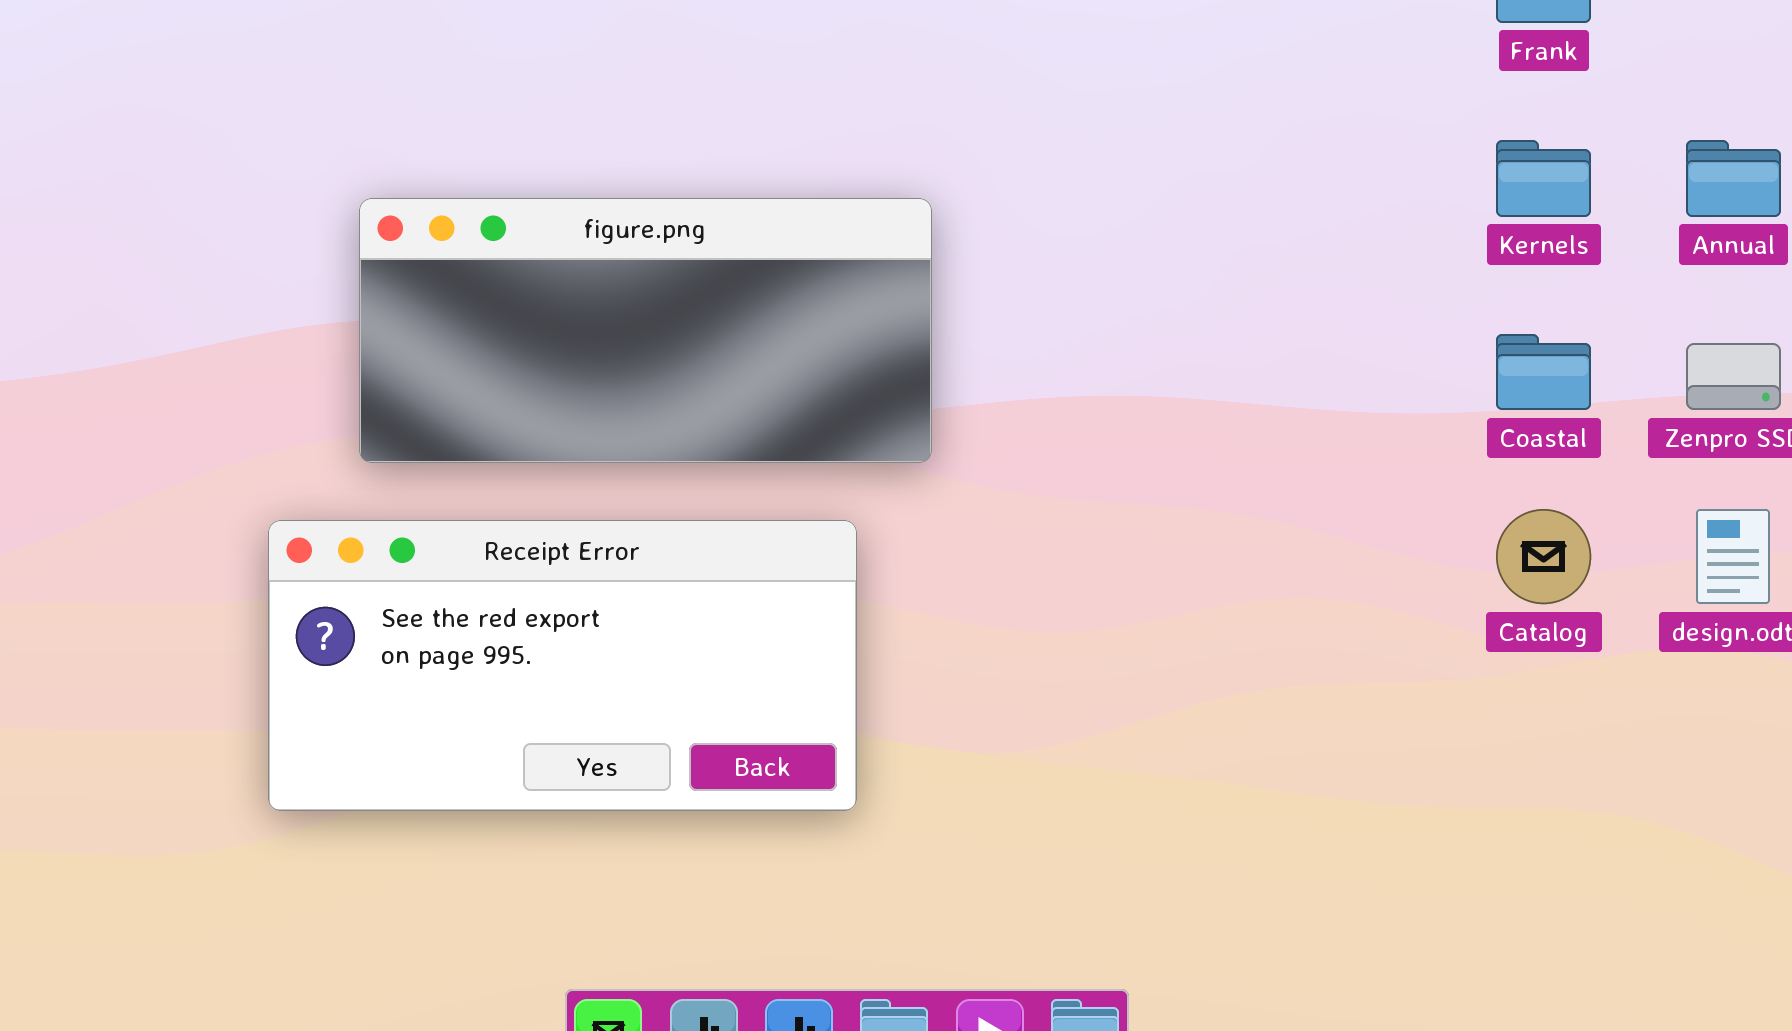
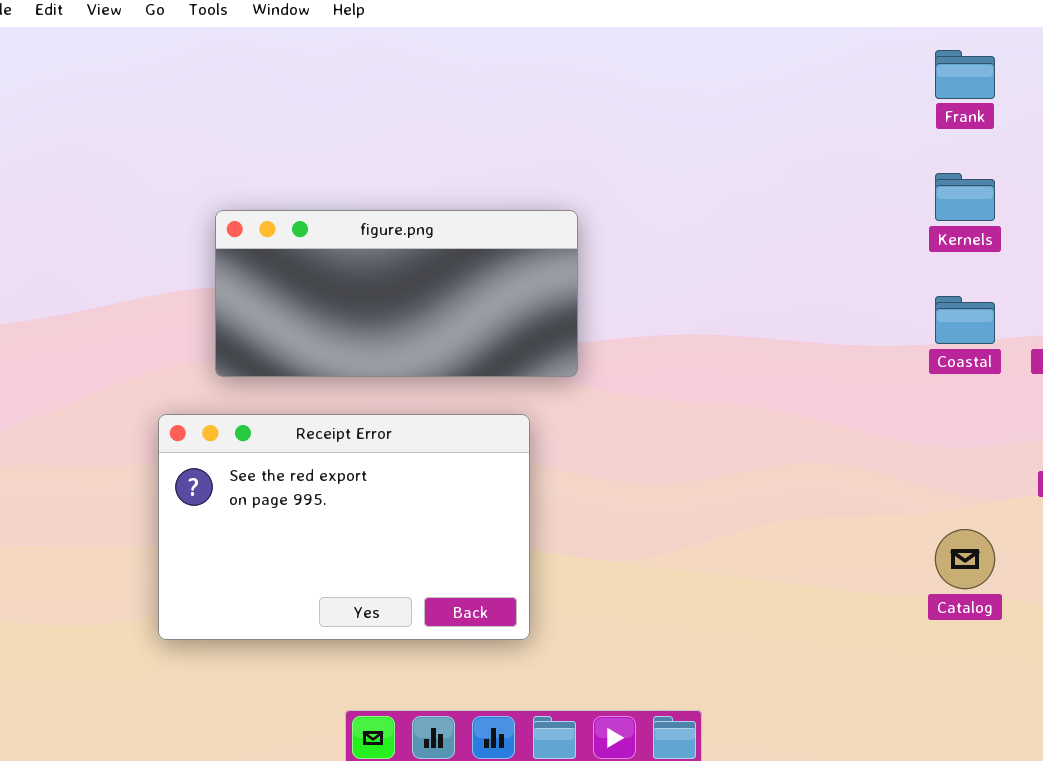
Catalog: [1496,509,1591,604] -> [935,529,995,589], moved
Receipt Error: [268,520,857,811] -> [158,414,530,640], resized

